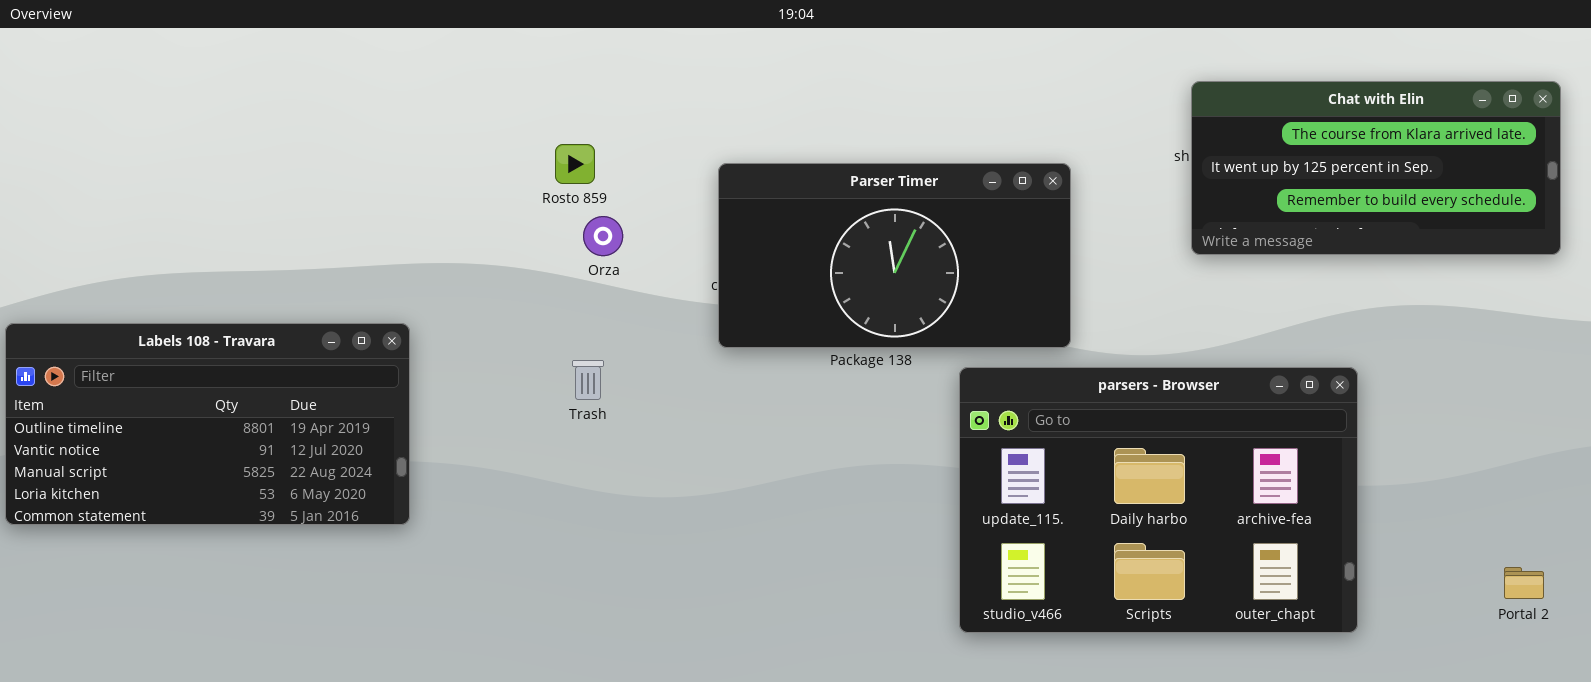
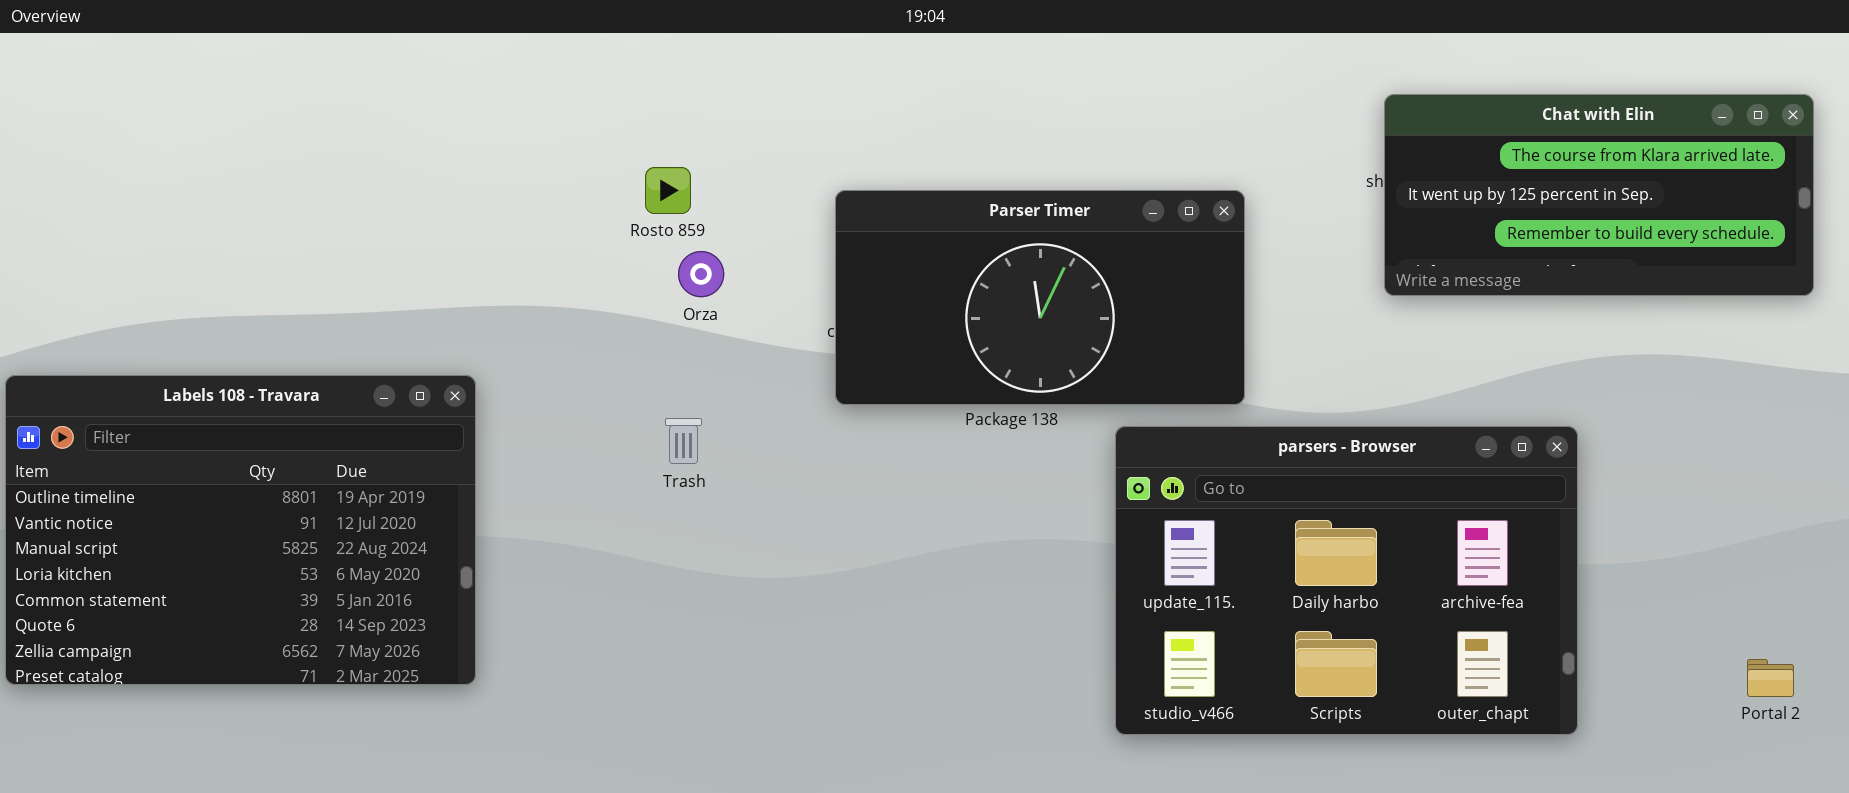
Labels 108 - Travara: [5,323,410,525] -> [5,375,476,685], resized

